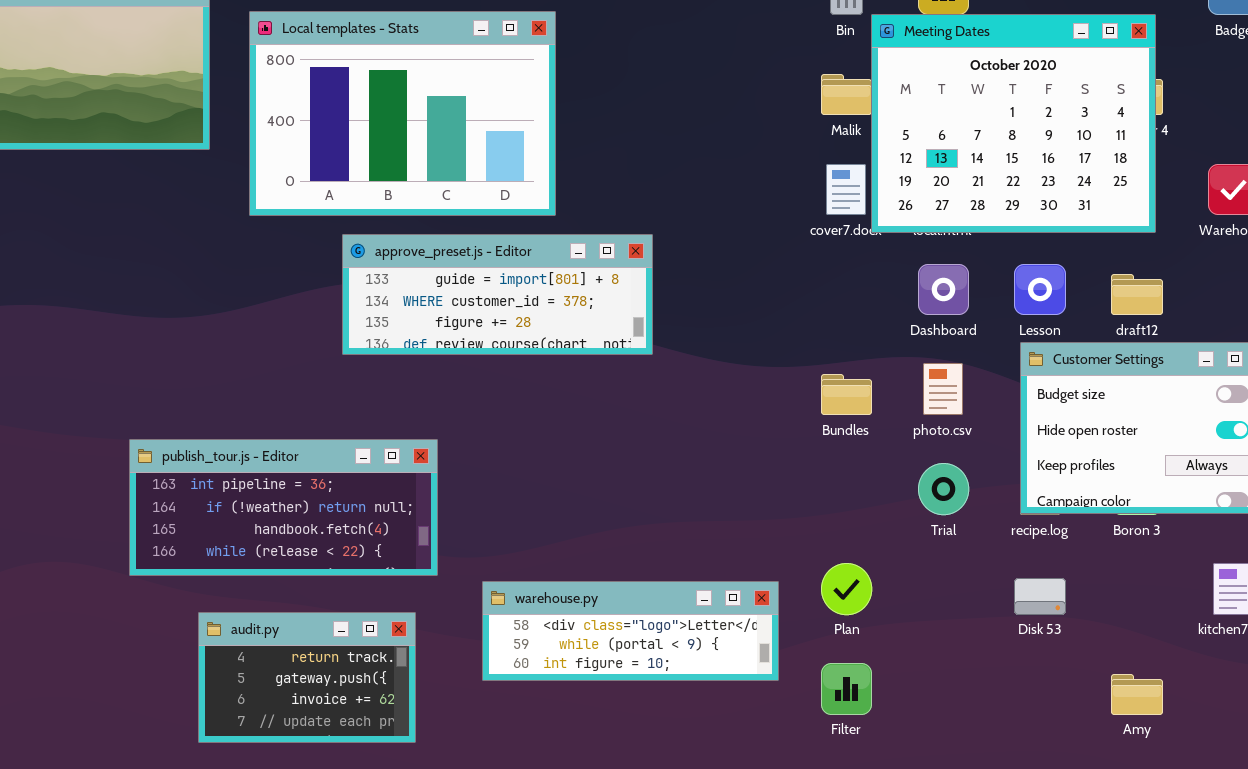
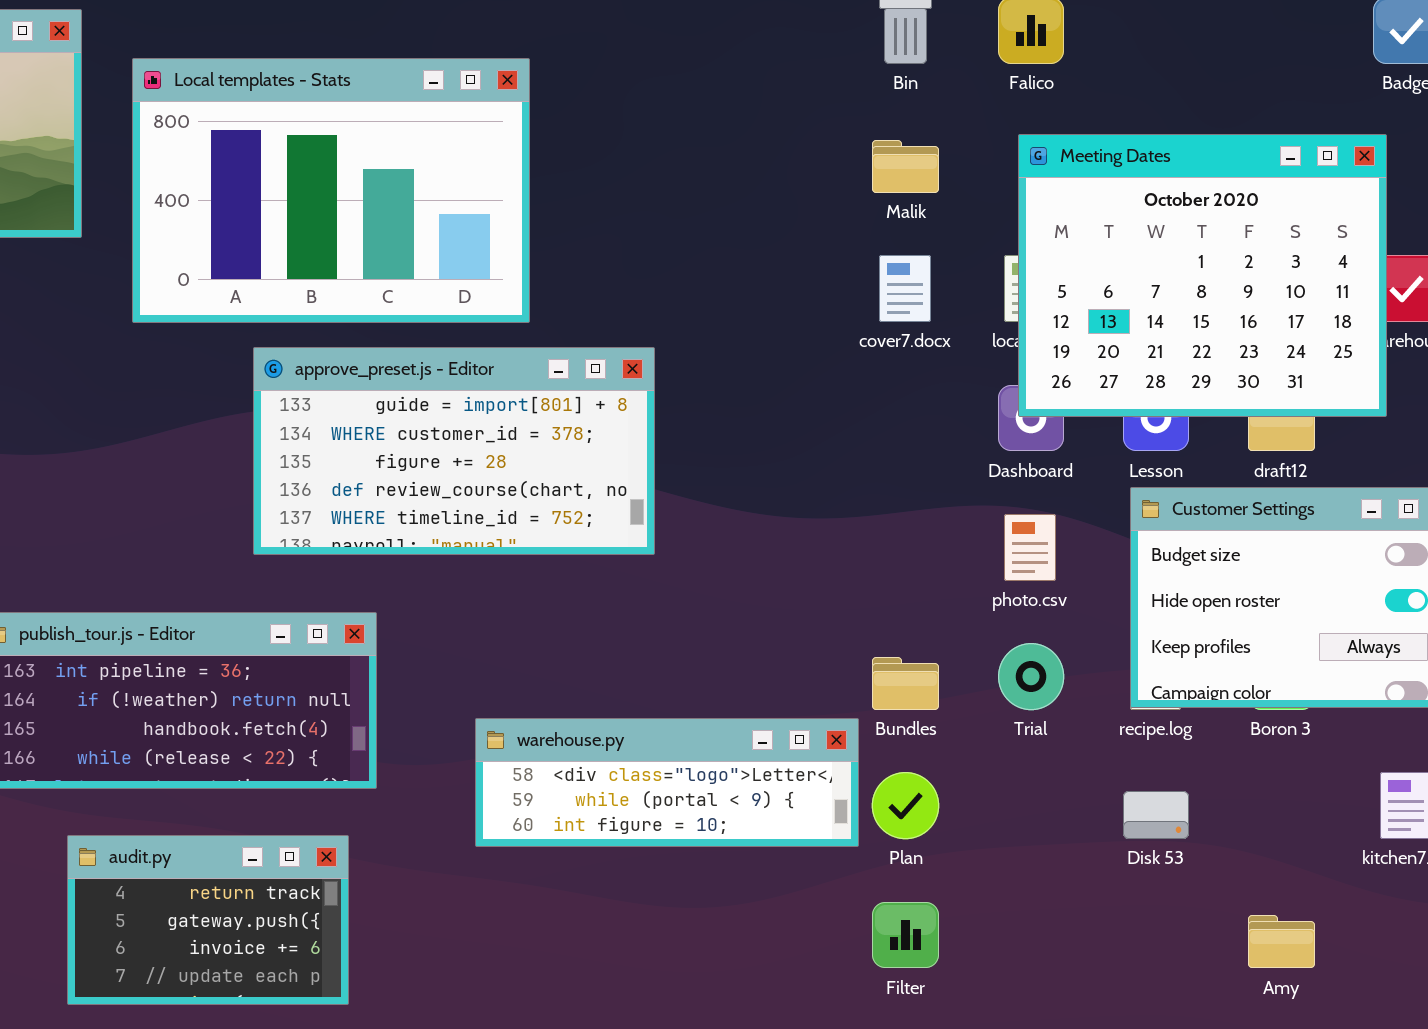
Meeting Dates: [871,14,1156,233] -> [1018,134,1387,417], moved
approve_preset.js - Editor: [342,234,653,355] -> [253,347,655,555], resized
Bundles: [821,374,872,415] -> [872,657,939,710], moved
warehouse.py: [482,581,779,681] -> [475,718,859,847], moved

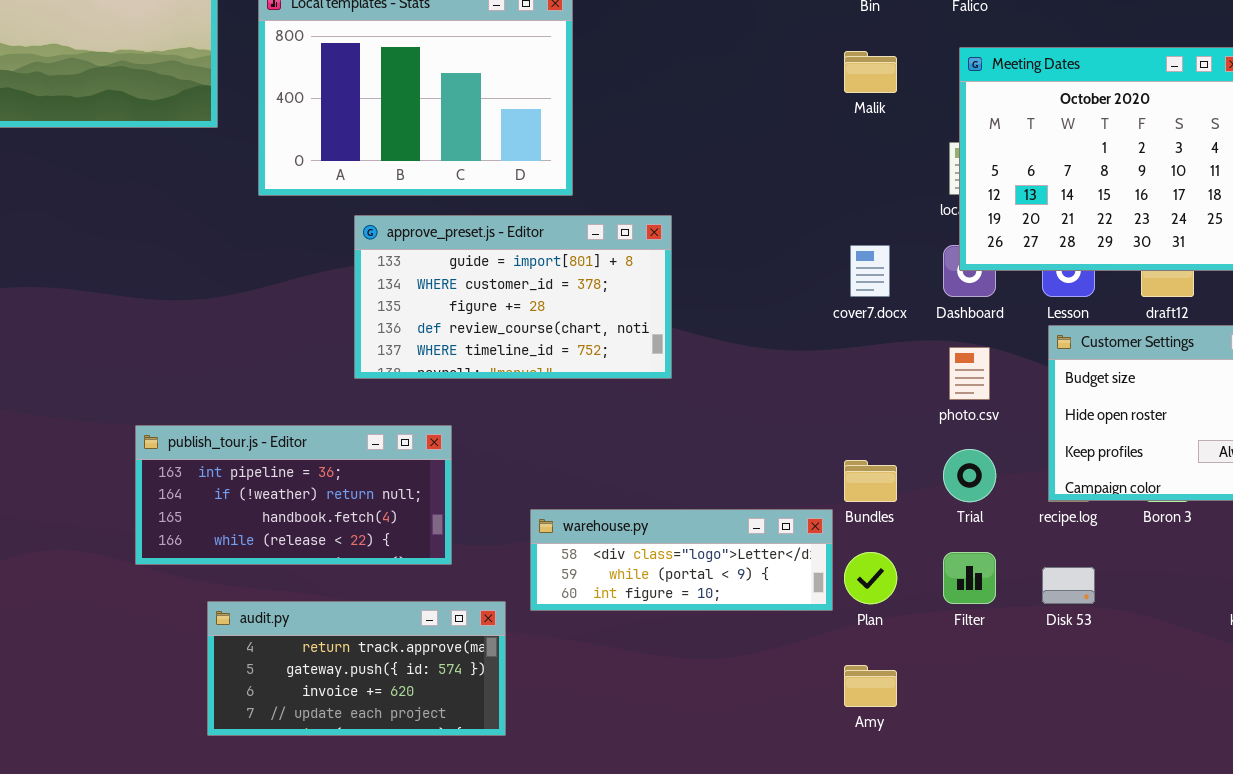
cover7.docx: [879,255,931,322] -> [850,245,890,297], moved
audit.py: [67,835,349,1005] -> [207,601,506,736], resized
Filter: [872,902,939,968] -> [943,552,996,604], moved
Amy: [1248,915,1315,968] -> [844,665,897,707], moved

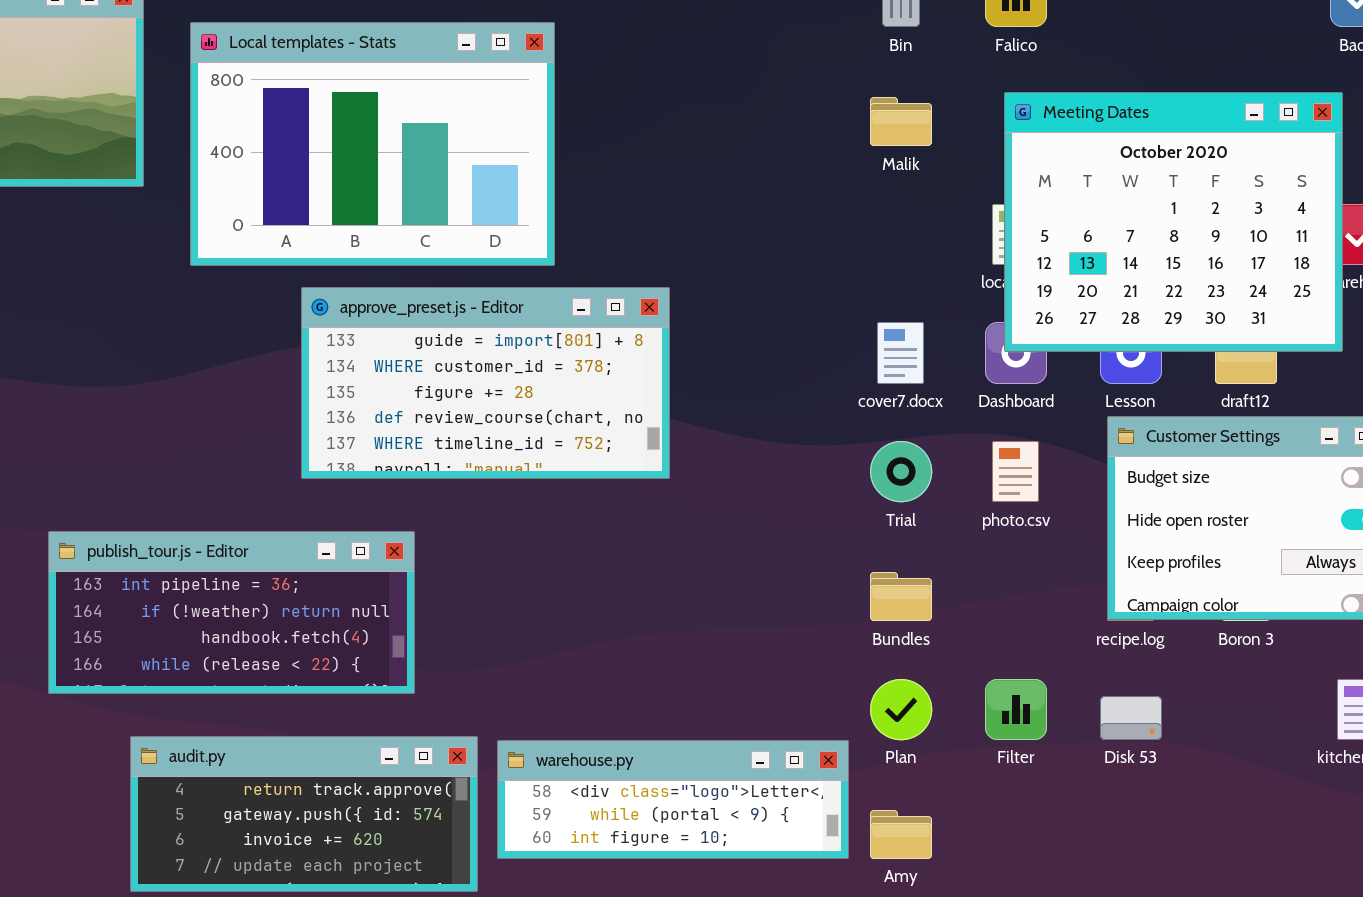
Trial: [943,449,996,502] -> [870,441,932,502], moved
warehouse.py: [530,509,833,611] -> [497,740,849,859], moved

